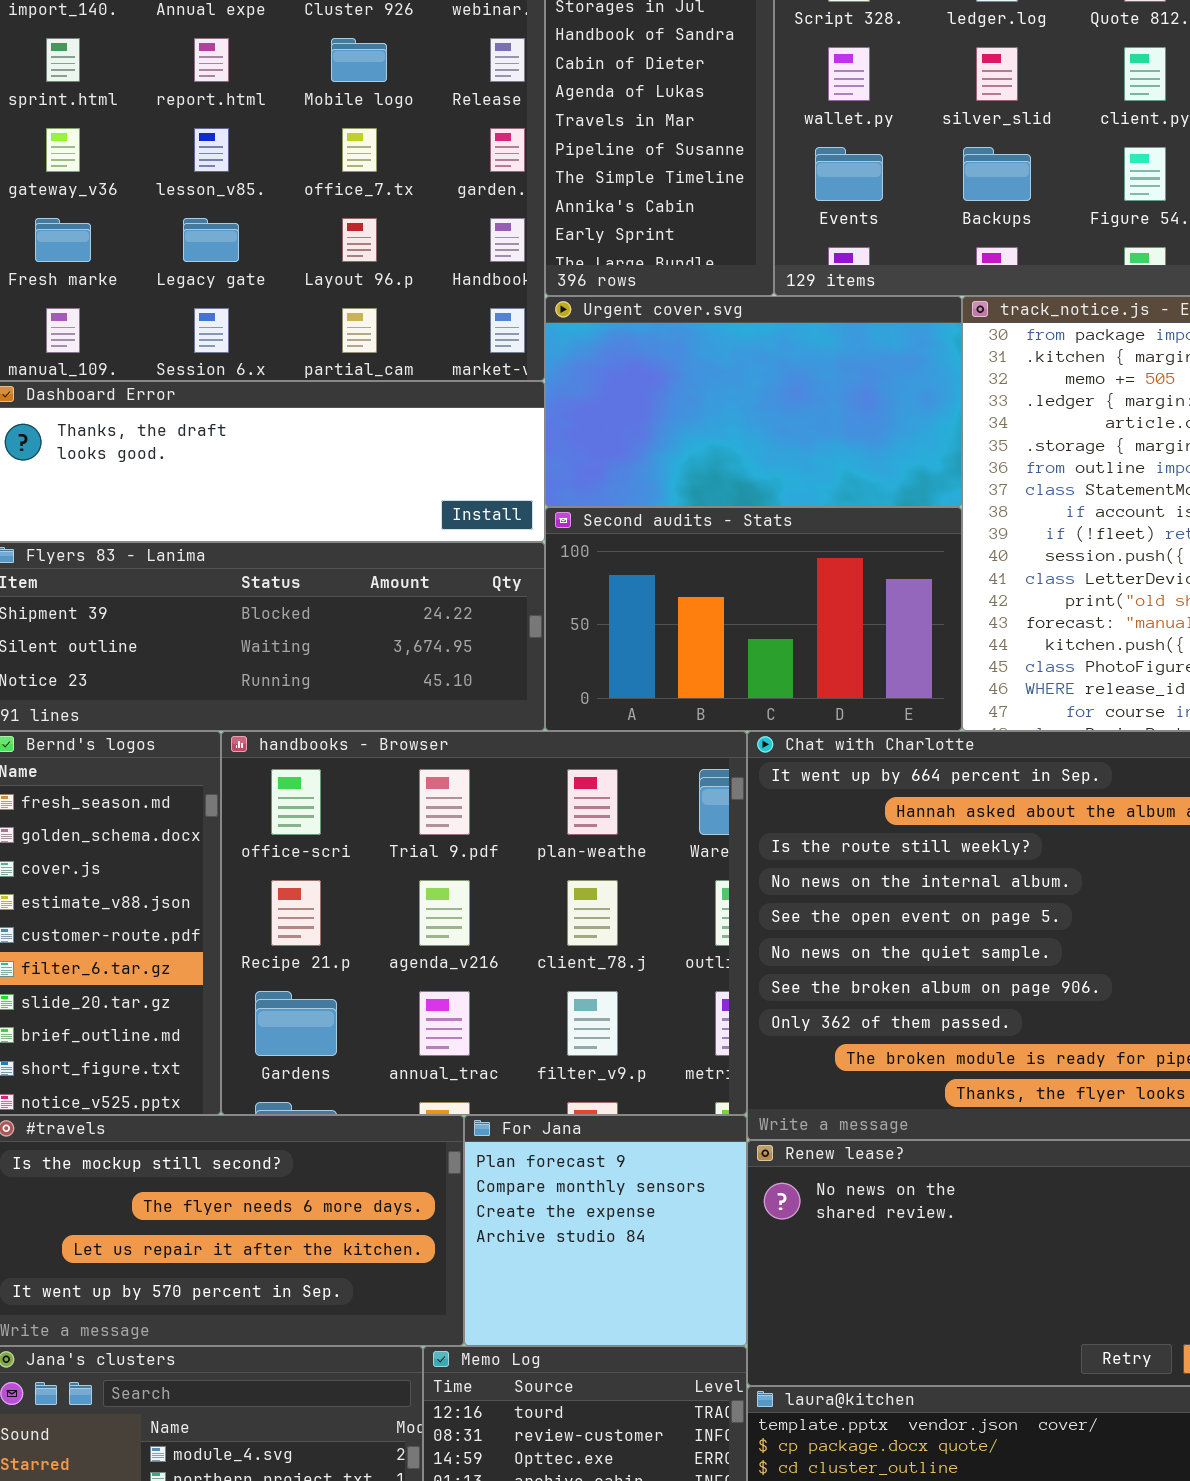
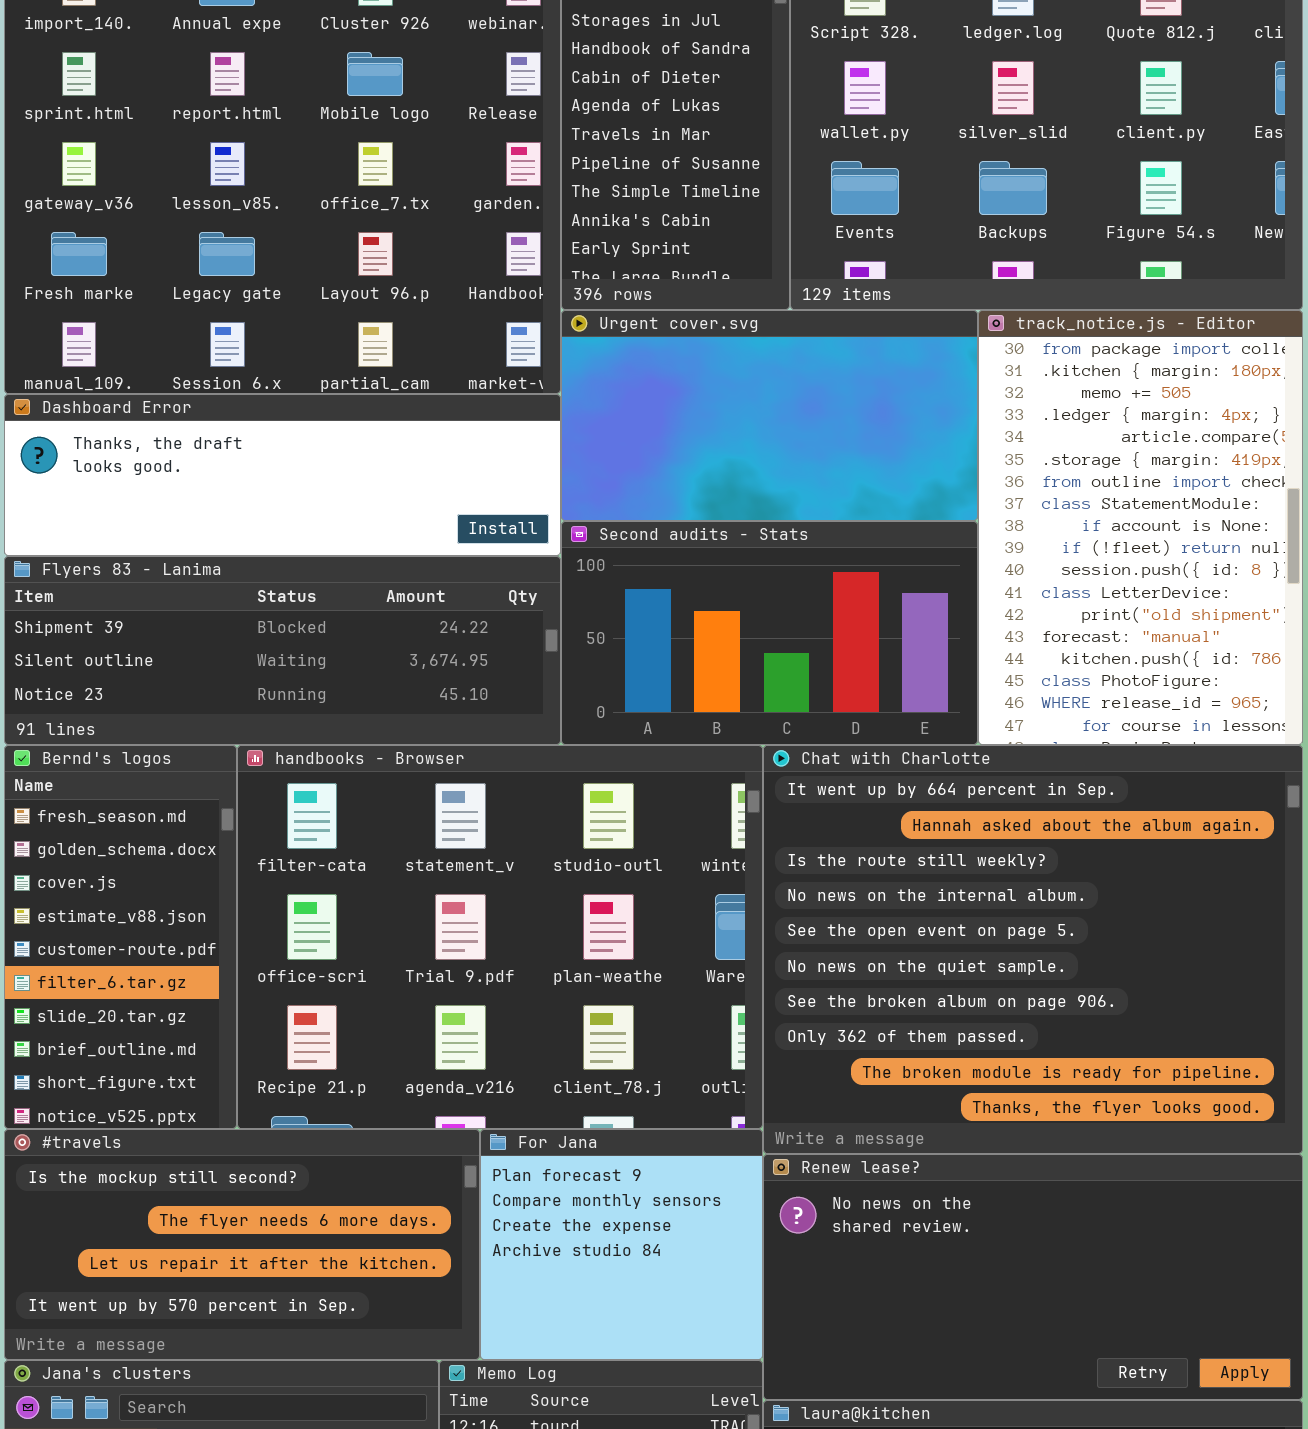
handbooks - Browser: [221,731,747,1115] -> [237,745,763,1129], scrolled up 1 row

